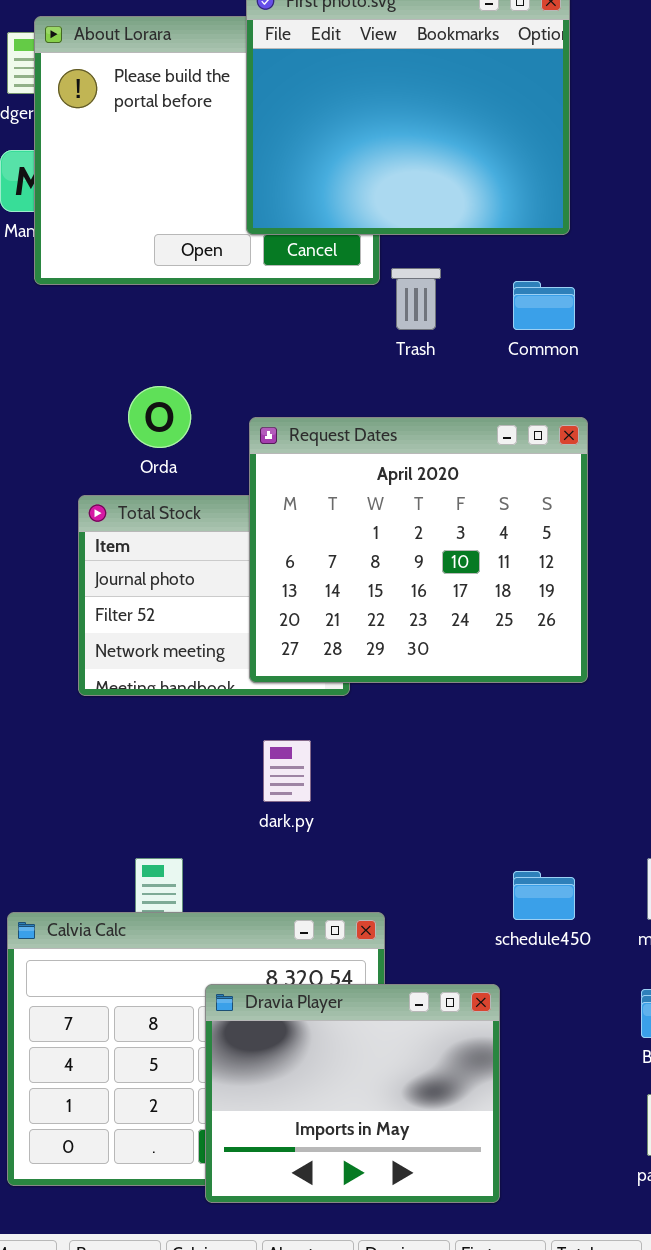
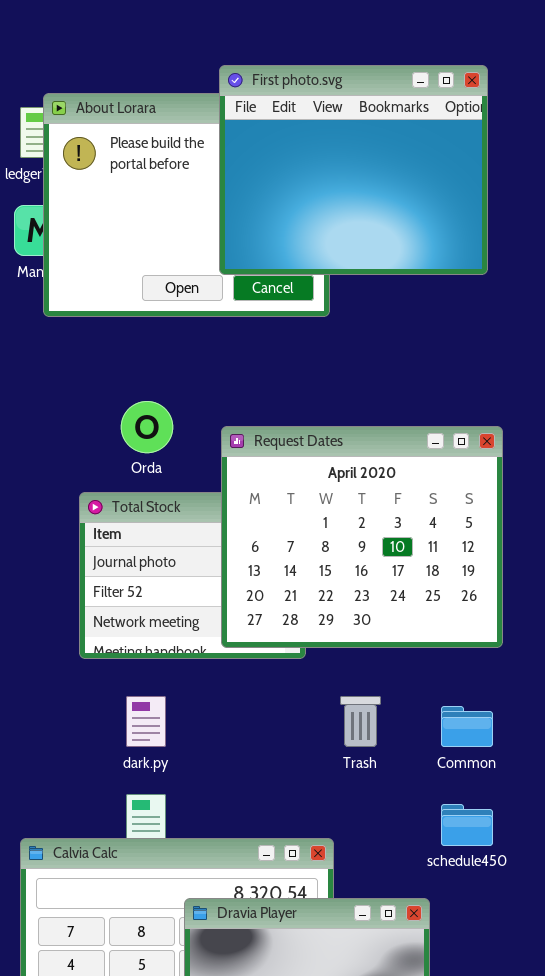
Trash: [391,268,441,330] -> [340,696,381,747], moved
Common: [513,281,575,330] -> [441,706,493,747], moved
dark.py: [263,740,311,802] -> [126,696,166,747], moved

